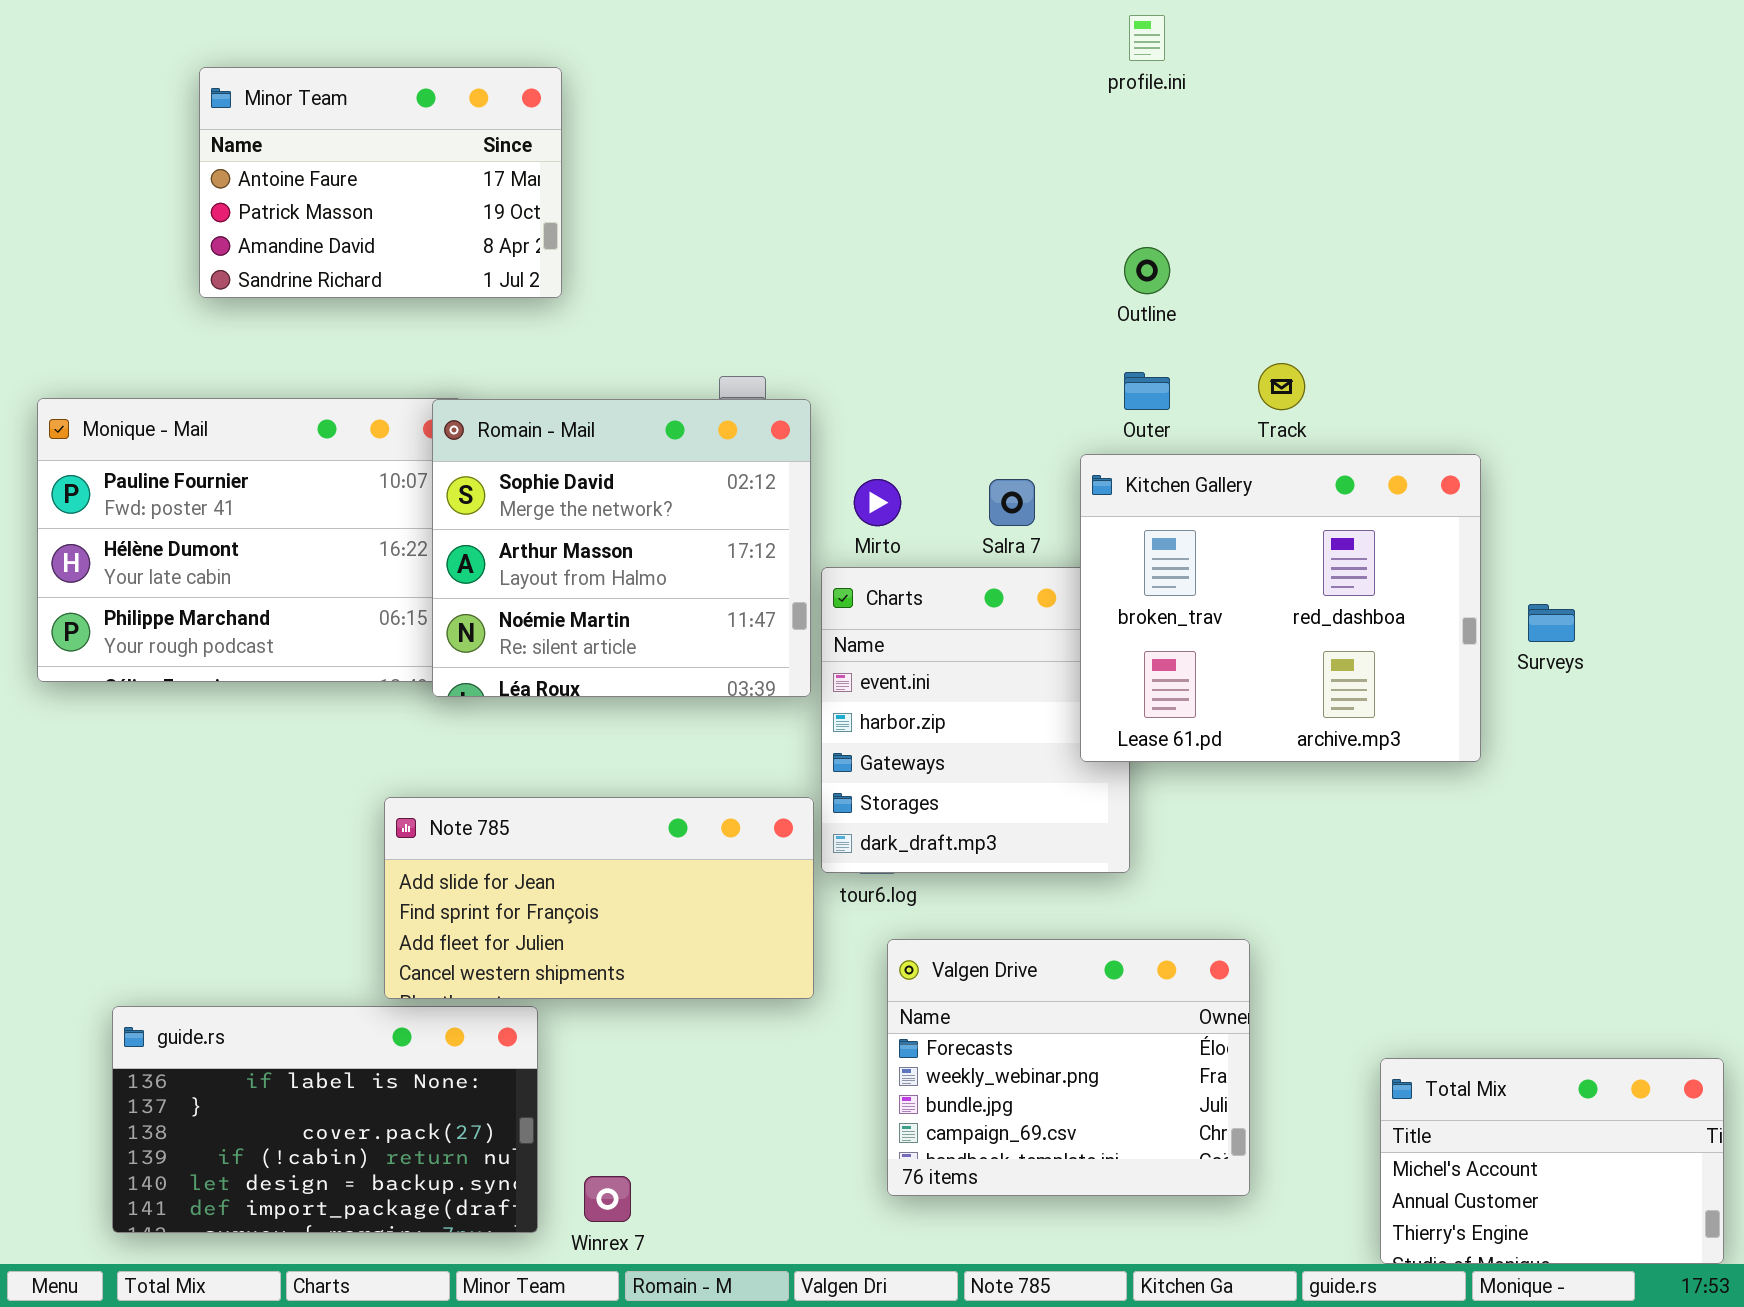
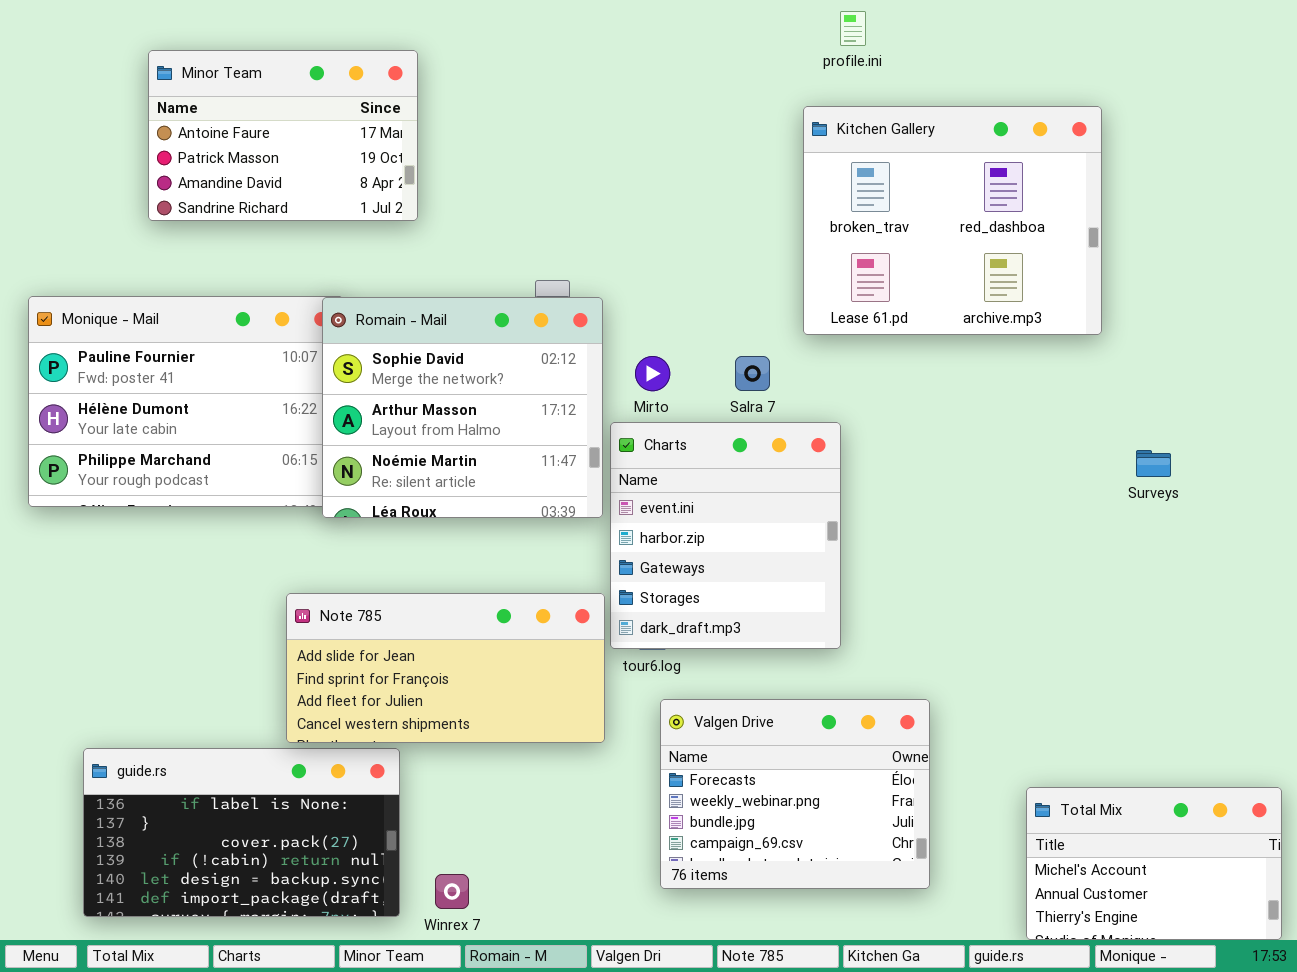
Kitchen Gallery: [1080,454,1481,762] -> [803,106,1102,335], moved

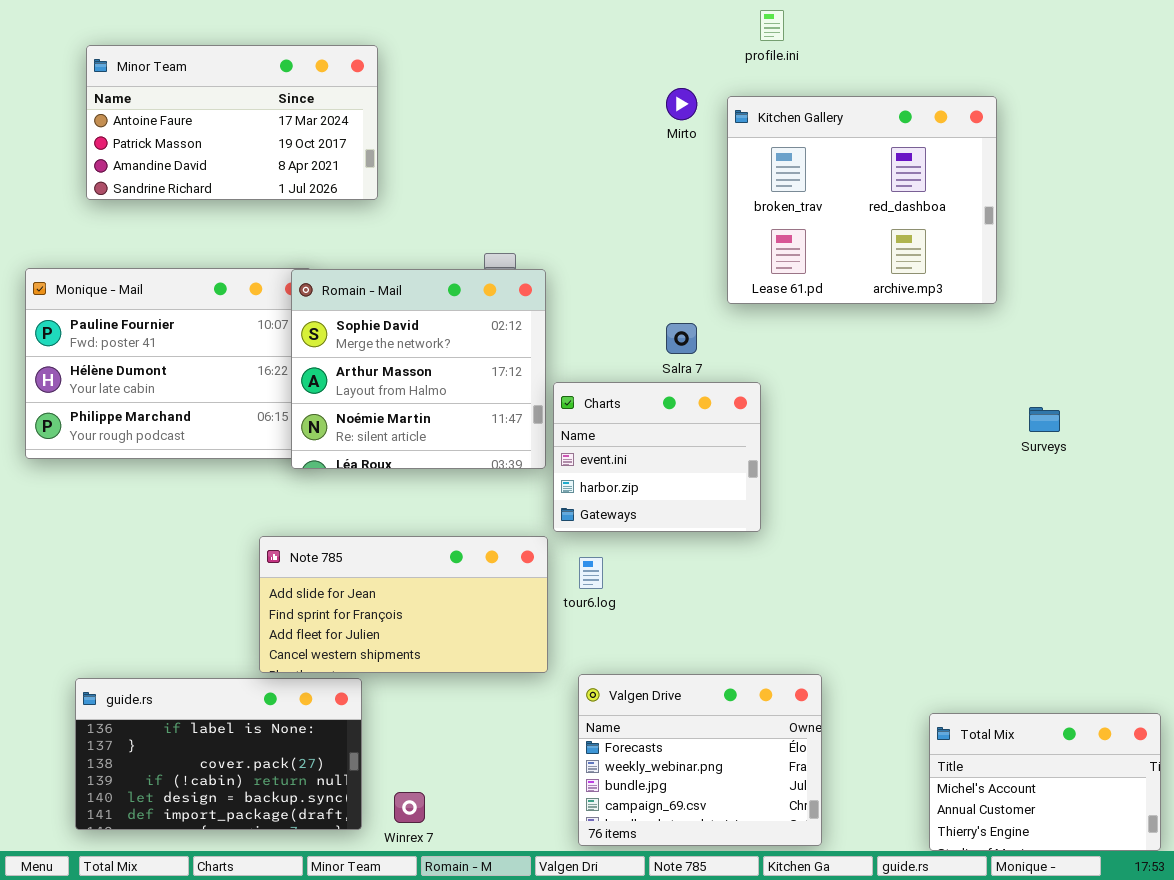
Minor Team: [148,50,418,221] -> [86,45,378,200], resized
Mirto: [635,356,670,391] -> [666,88,697,120], moved
Charts: [610,422,841,649] -> [553,382,761,532], resized
Valgen Drive: [660,699,930,889] -> [578,674,822,846], moved

